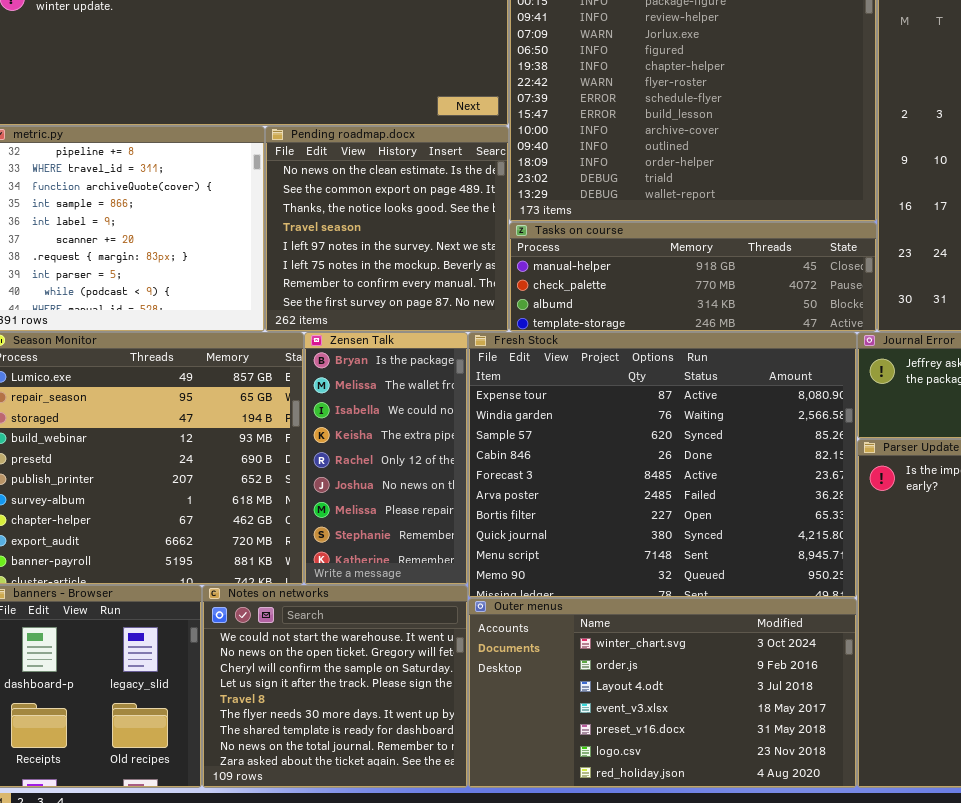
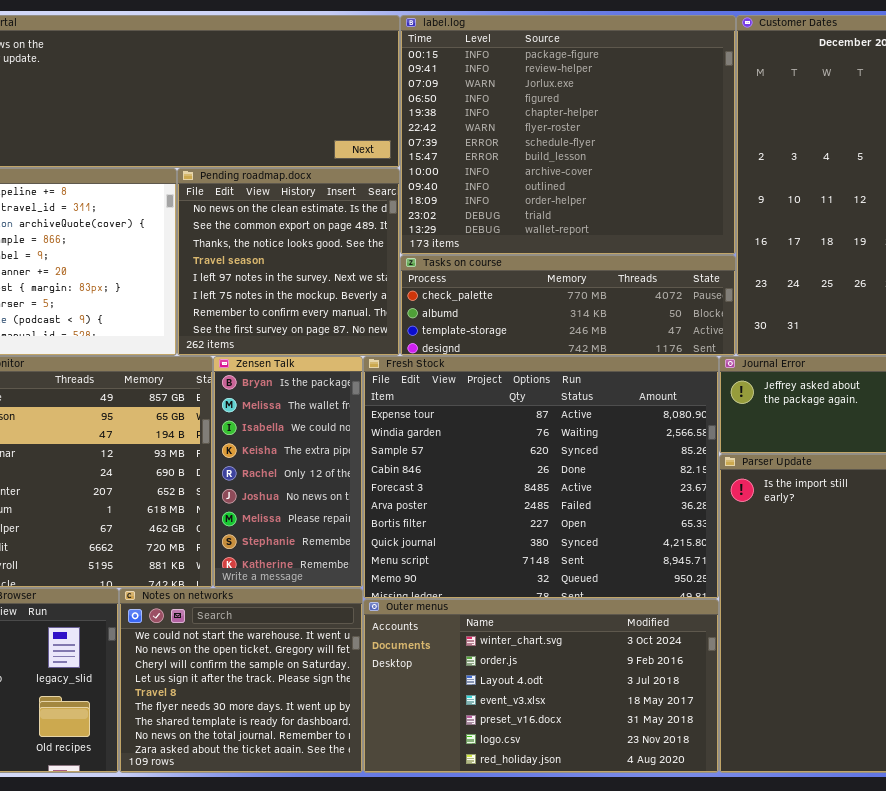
Tasks on course: [509,222,877,332] -> [400,255,736,356], scrolled down 1 row

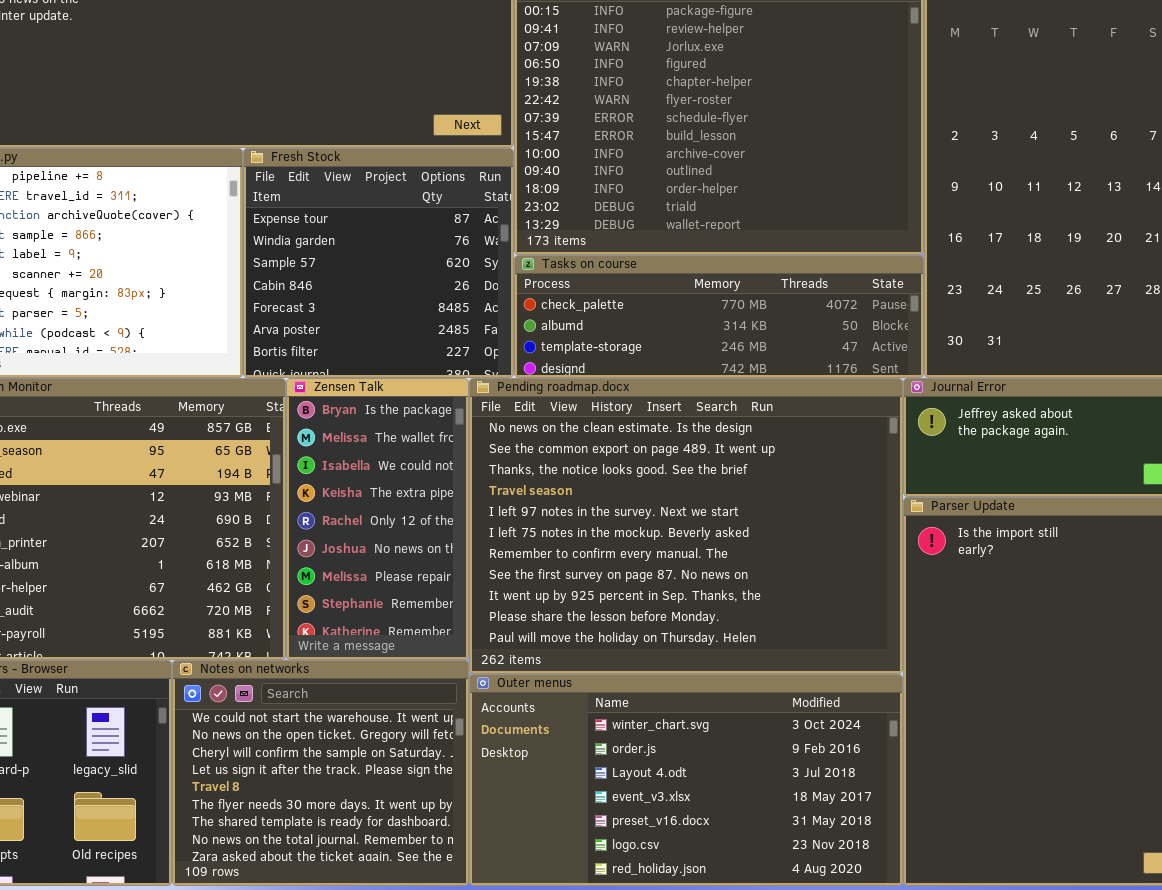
Pending roadmap.docx: [177,168,400,356] -> [469,378,903,674], moved, resized
Fresh Stock: [363,356,719,599] -> [243,148,514,378], moved, resized

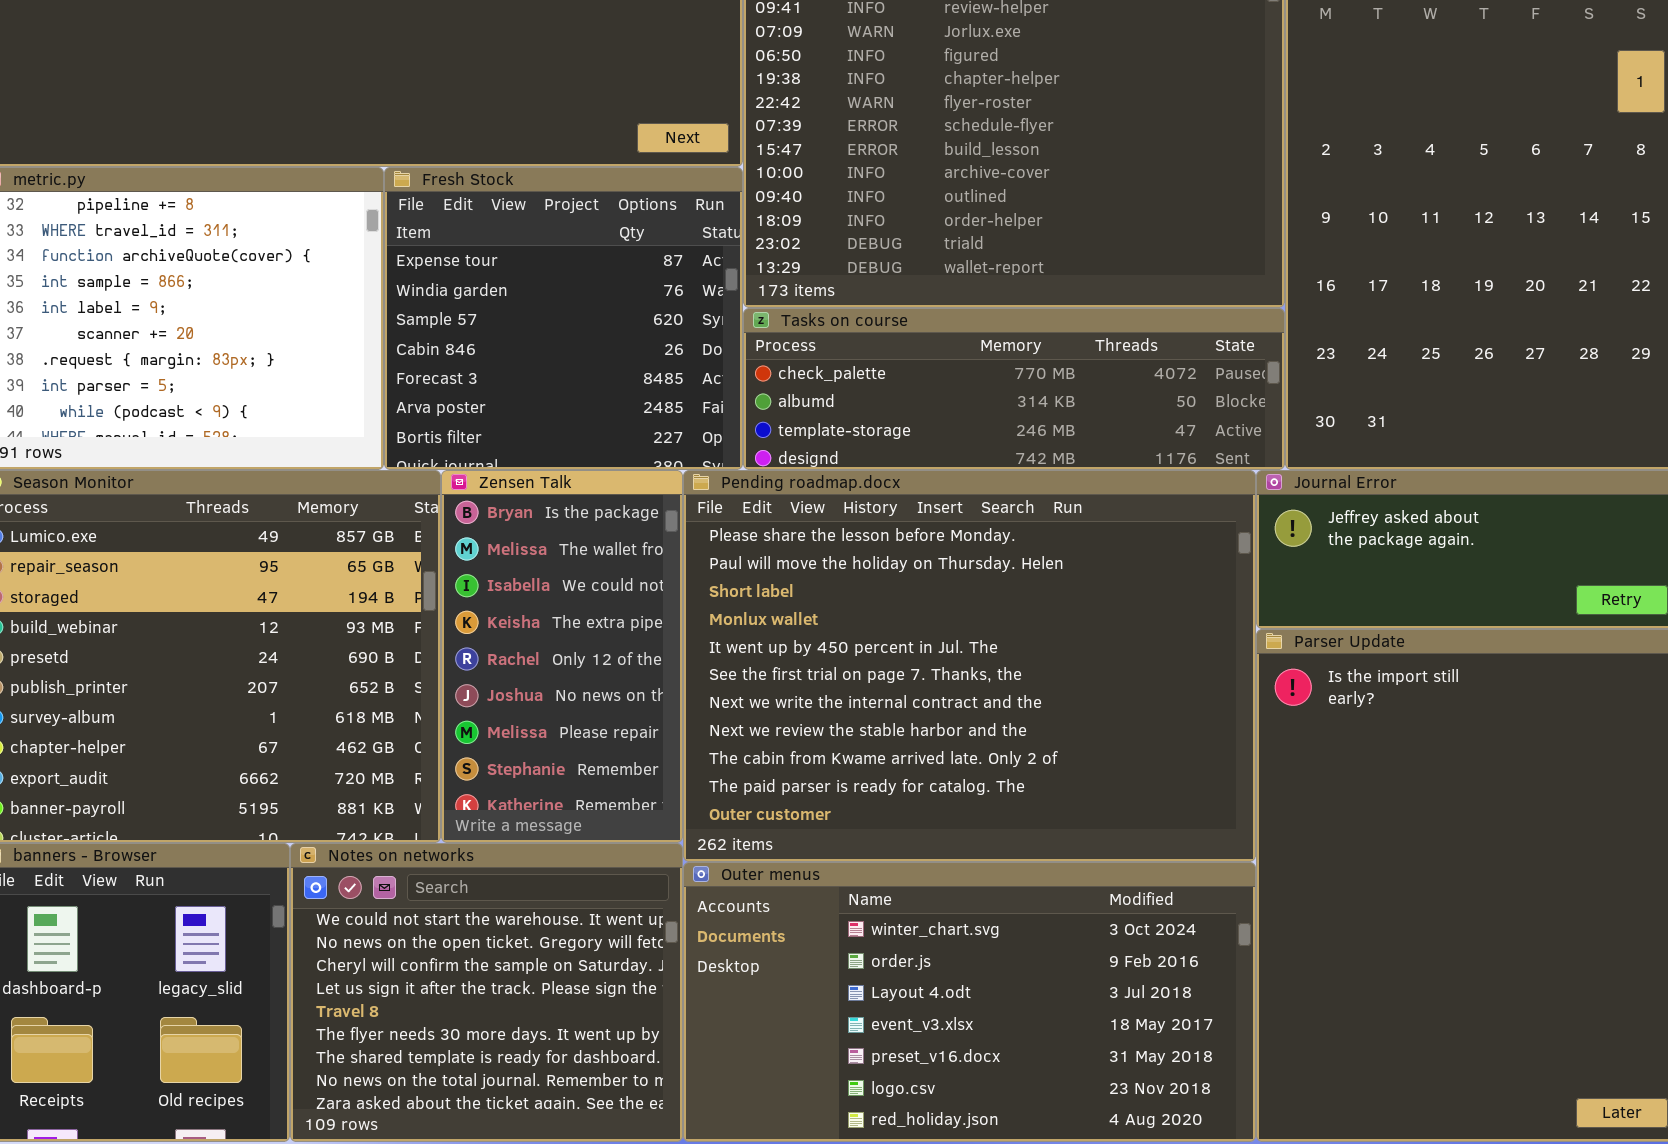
Pending roadmap.docx: [469,378,903,674] -> [683,470,1256,862], scrolled down 9 rows

